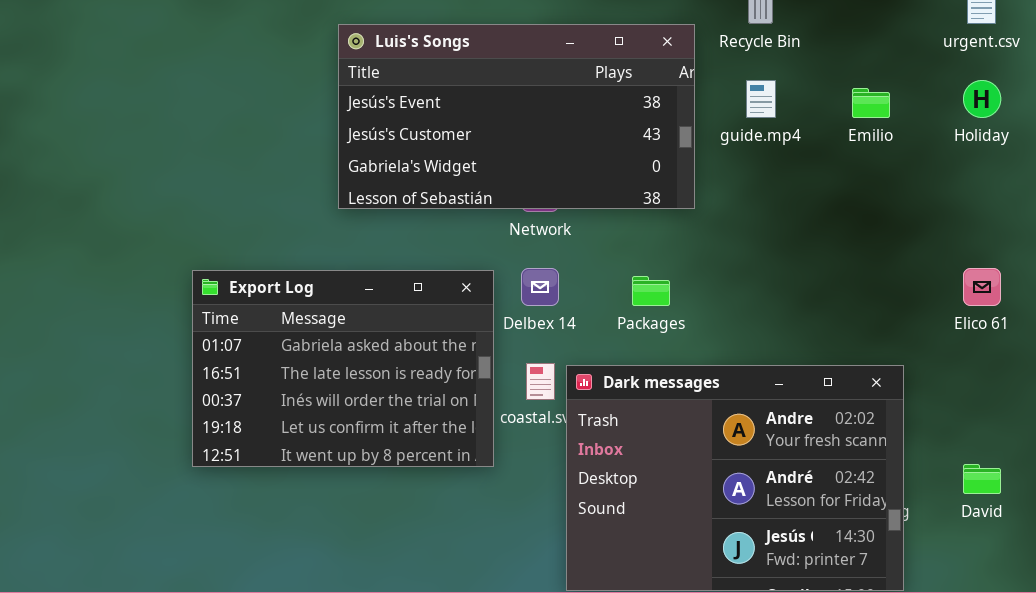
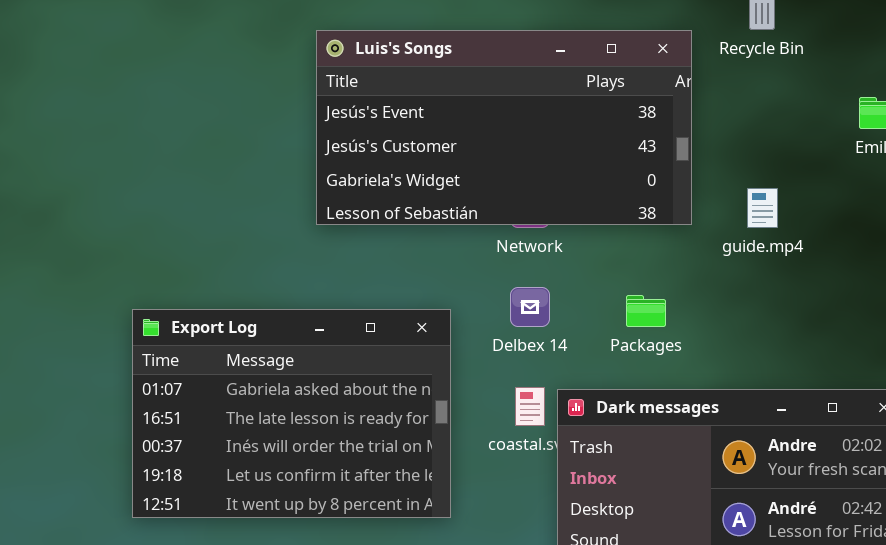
guide.mp4: [746,80,776,118] -> [747,188,778,228], moved
Export Log: [192,270,494,467] -> [132,309,451,518], moved

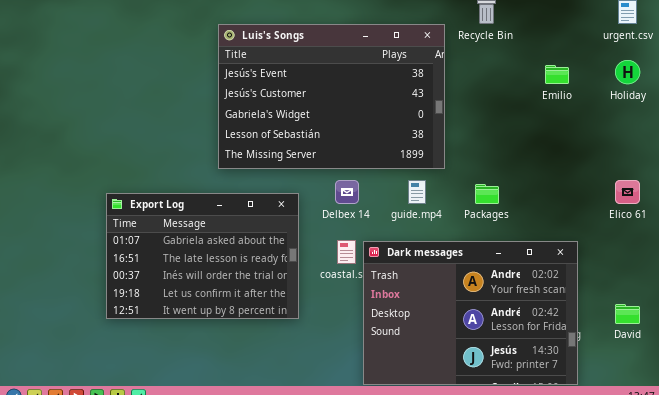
Luis's Songs: [316,30,692,225] -> [218,24,445,169], resized
guide.mp4: [747,188,778,228] -> [408,180,426,204], moved
Packages: [626,295,666,327] -> [475,184,499,204], moved

